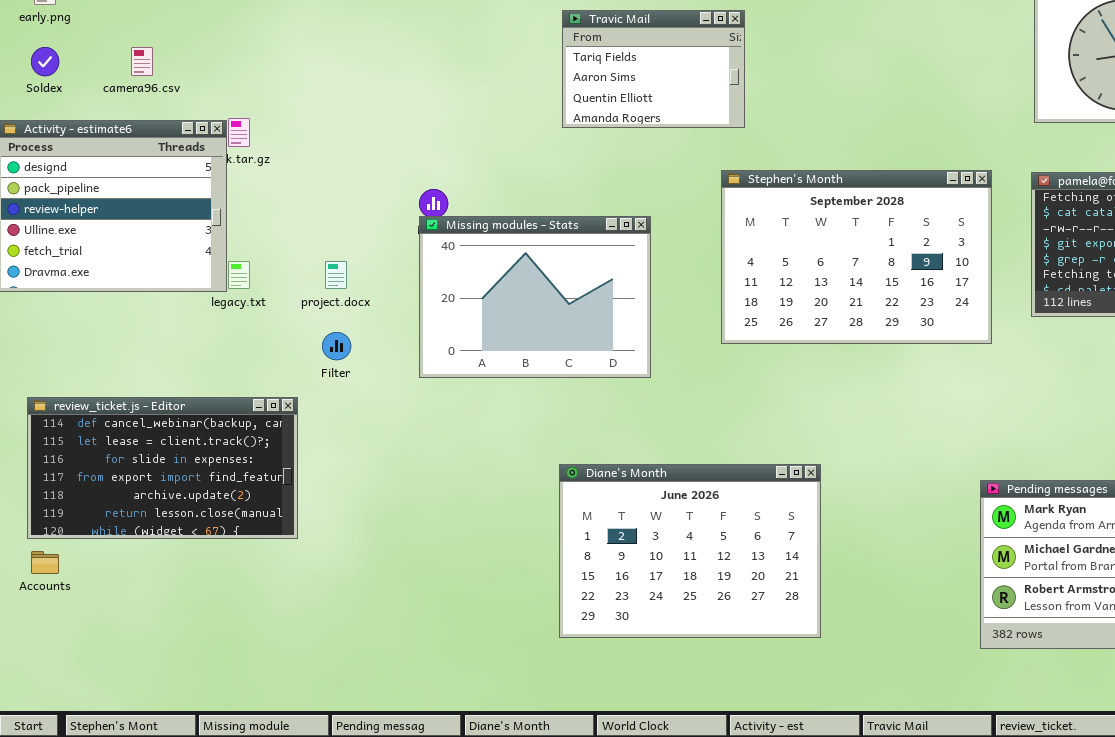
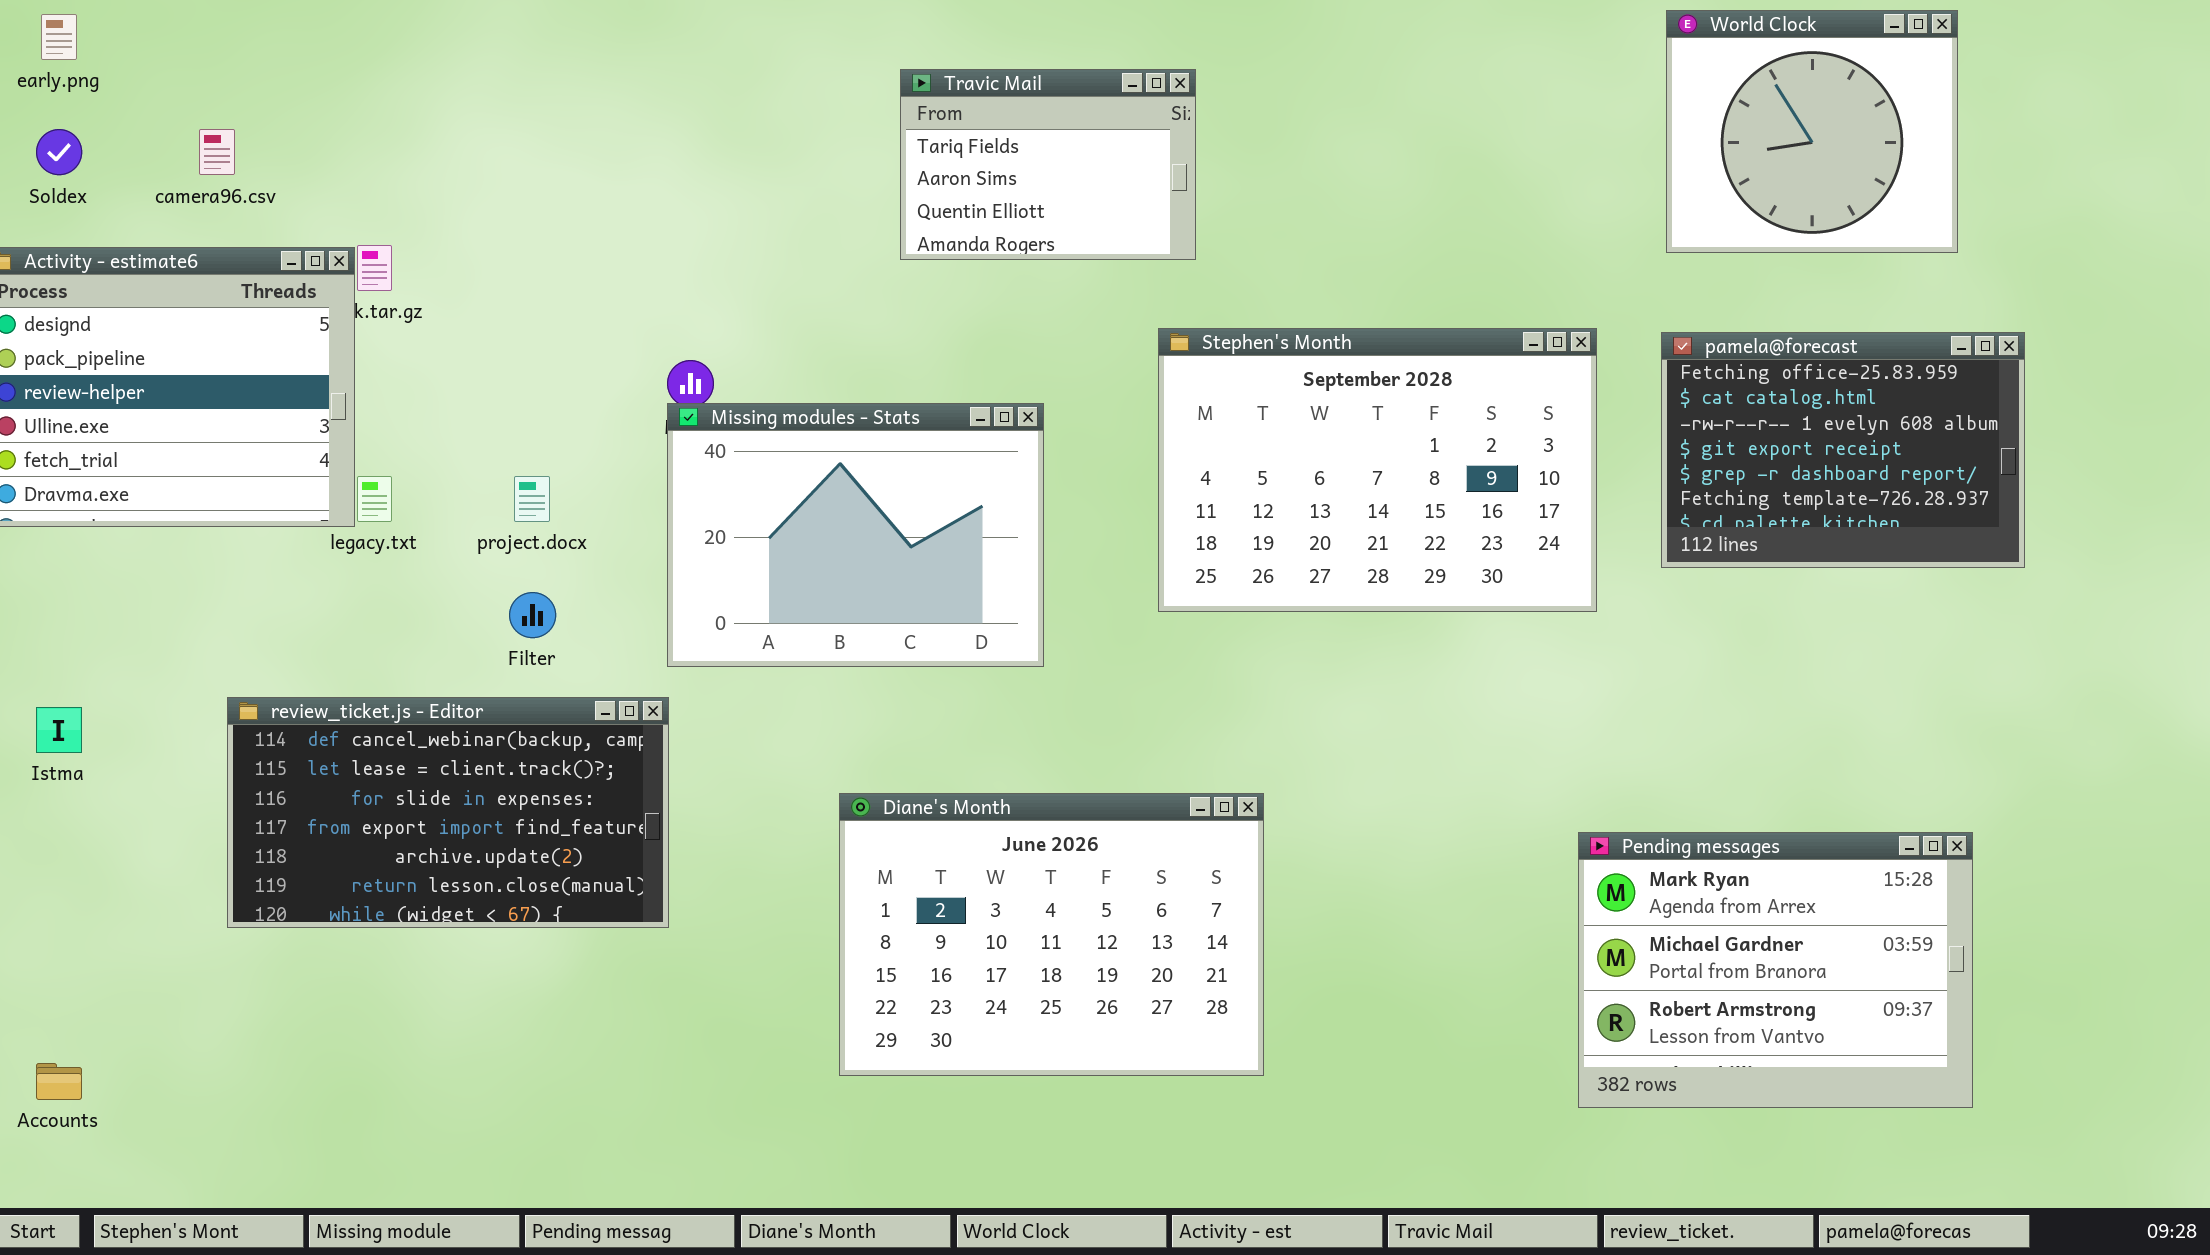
review_ticket.js - Editor: [27,397,298,539] -> [227,697,669,928], moved
Diane's Month: [559,464,821,638] -> [839,793,1264,1076], moved
Accounts: [31,551,59,574] -> [36,1063,82,1100], moved

